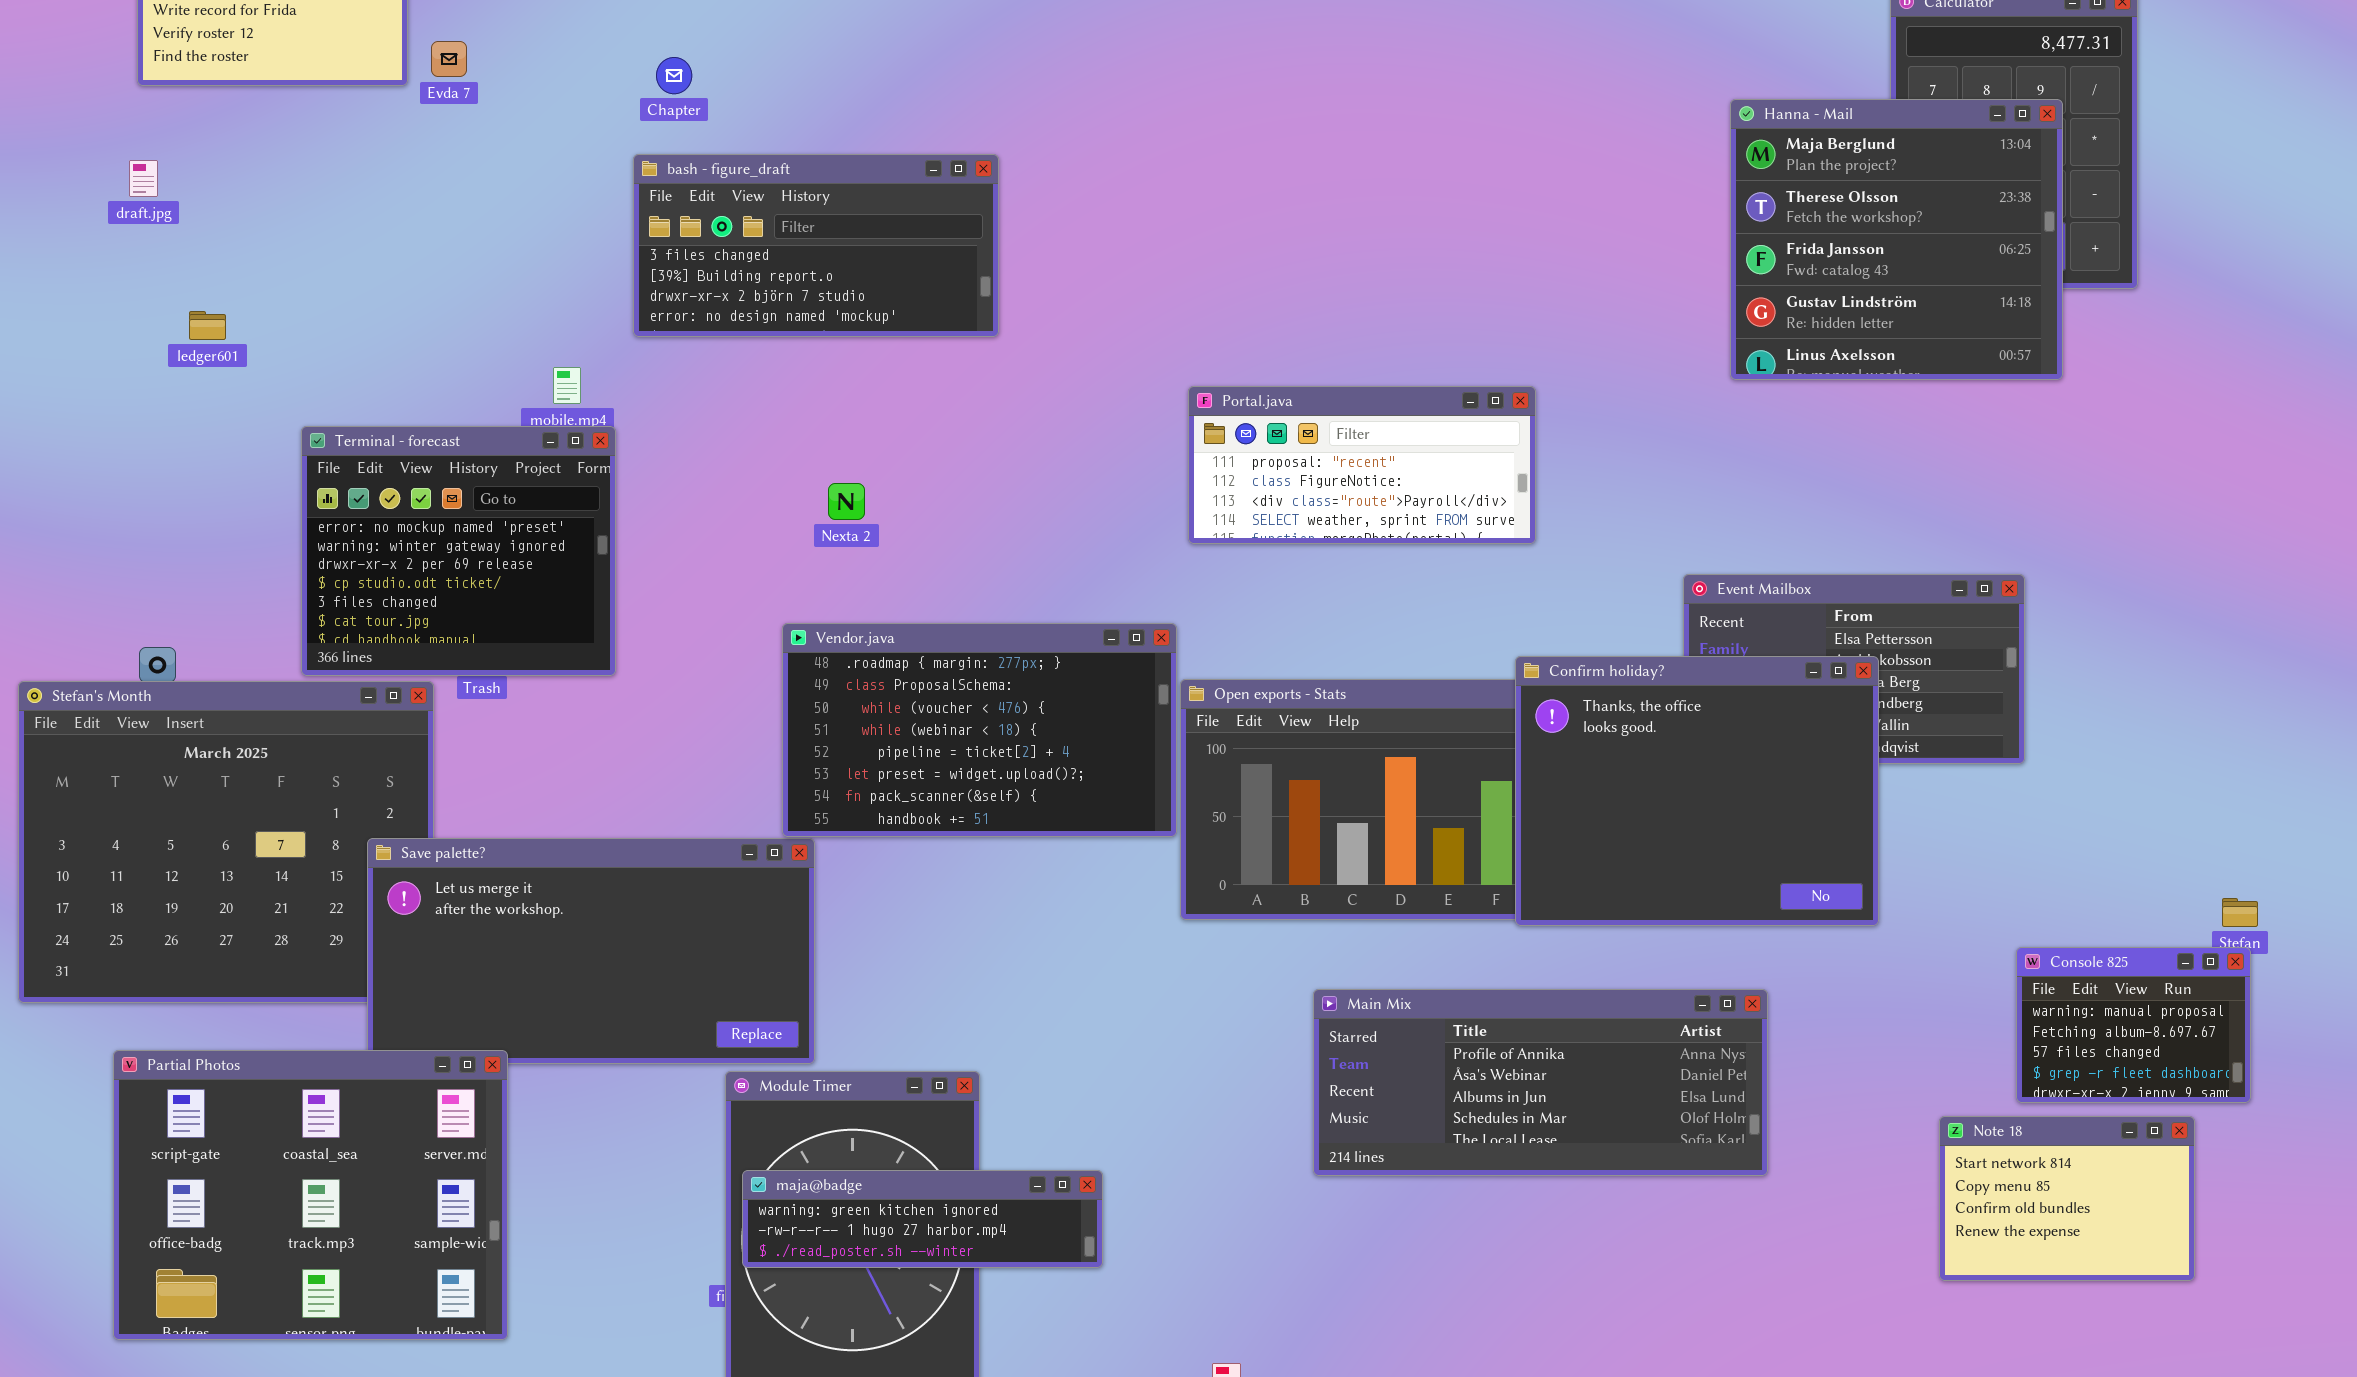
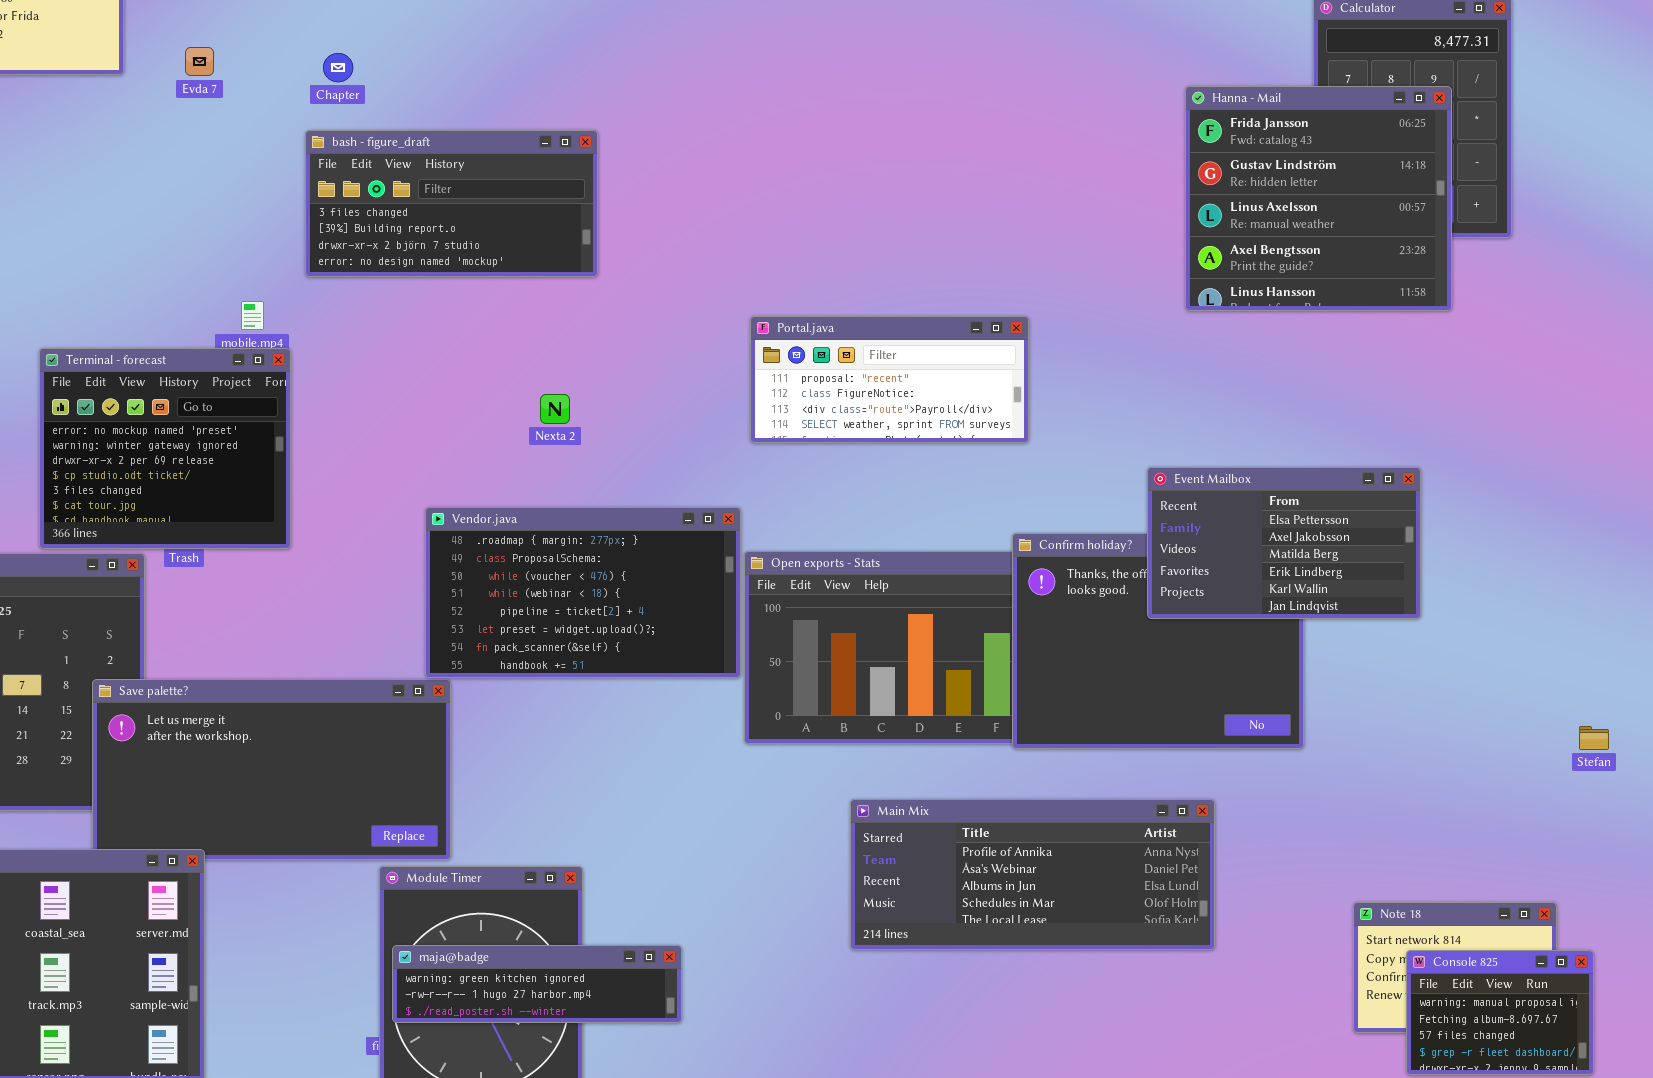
Evda 7: [431,41,467,77] -> [185,47,214,76], moved
Hanna - Mail: [1730,99,2063,380] -> [1185,86,1452,311], scrolled down 2 rows
Nexta 2: [828,483,865,520] -> [540,394,570,424], moved
Event Mailbox: [1683,574,2025,764] -> [1147,467,1421,619], raised
Console 825: [2016,947,2251,1103] -> [1406,950,1594,1075], moved

